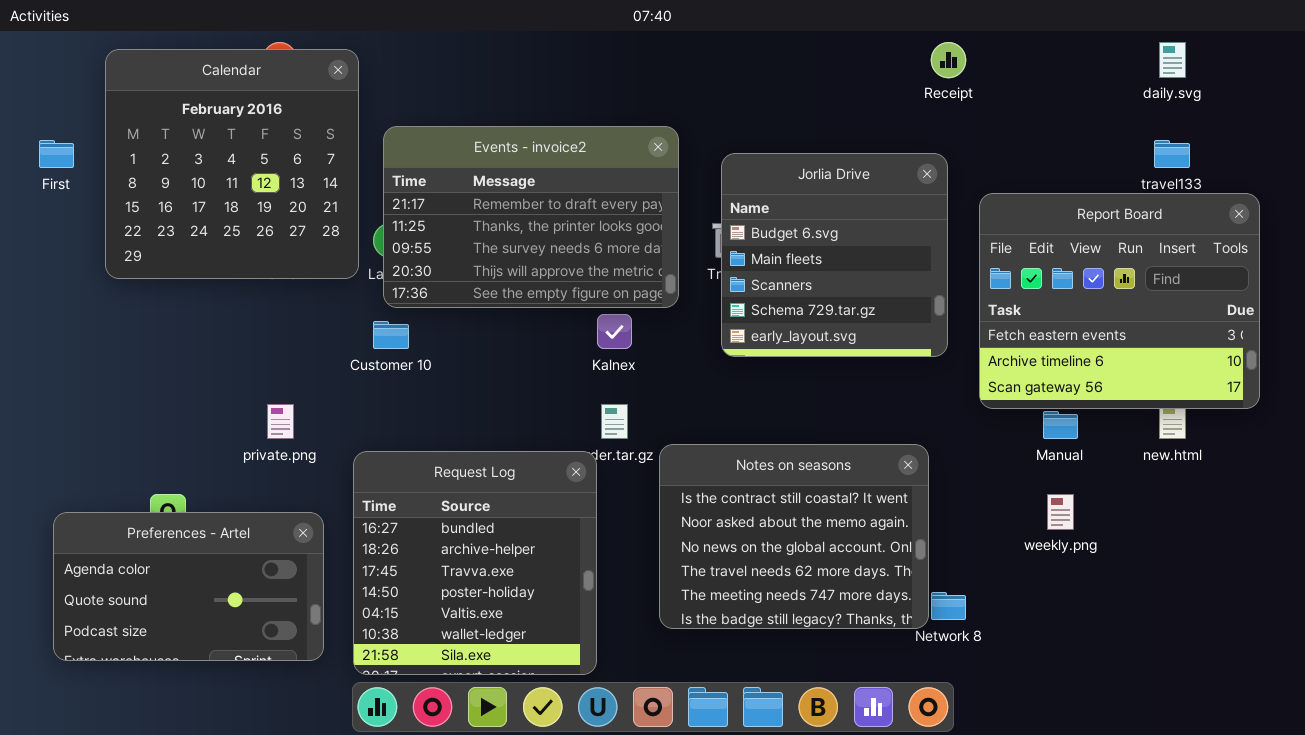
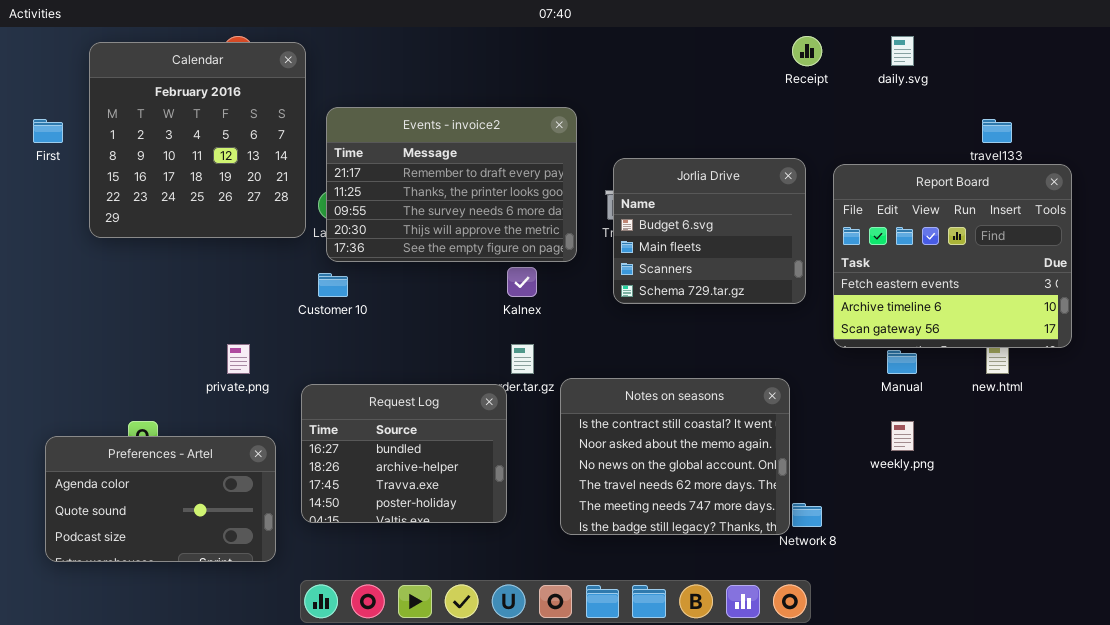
daily.svg: [1159,42,1186,78] -> [891,36,914,66], moved
Jorlia Drive: [721,153,948,357] -> [613,158,806,304], resized
Request Log: [353,451,597,675] -> [301,384,507,523], resized

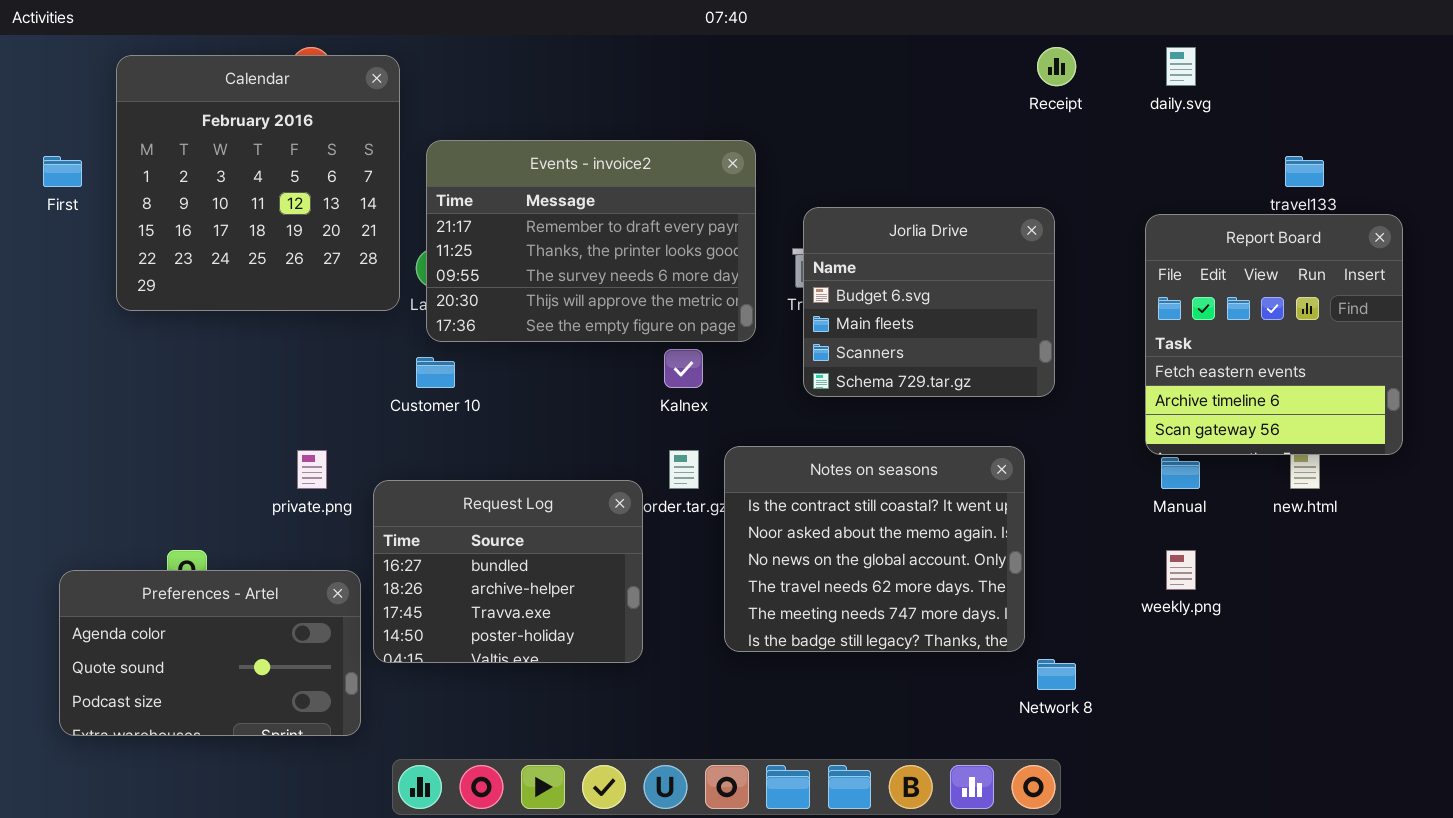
Report Board: [833,164,1072,348] -> [1145,214,1403,455], resized
Notes on seasons: [560,378,790,535] -> [724,446,1025,652], moved
Request Log: [301,384,507,523] -> [373,480,643,663], moved

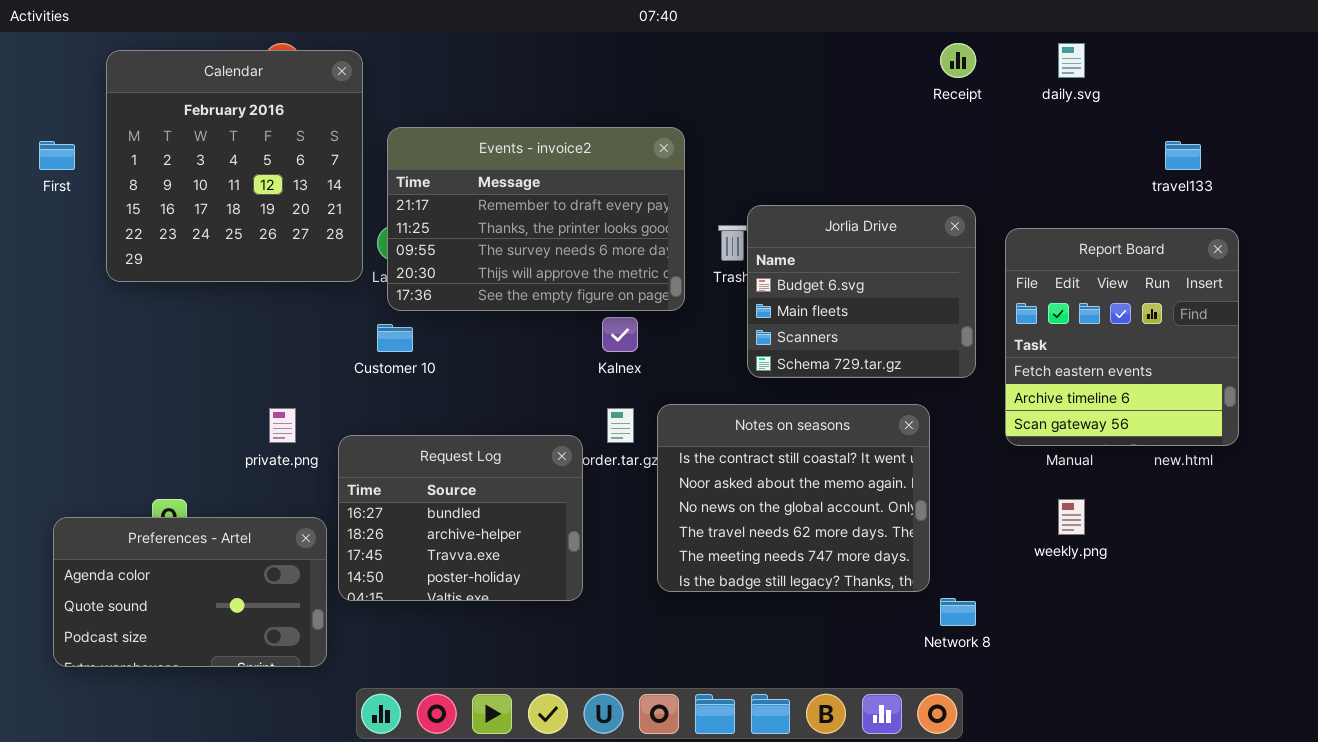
Jorlia Drive: [803,207,1055,397] -> [747,205,976,378], moved
Report Board: [1145,214,1403,455] -> [1005,228,1239,446], moved

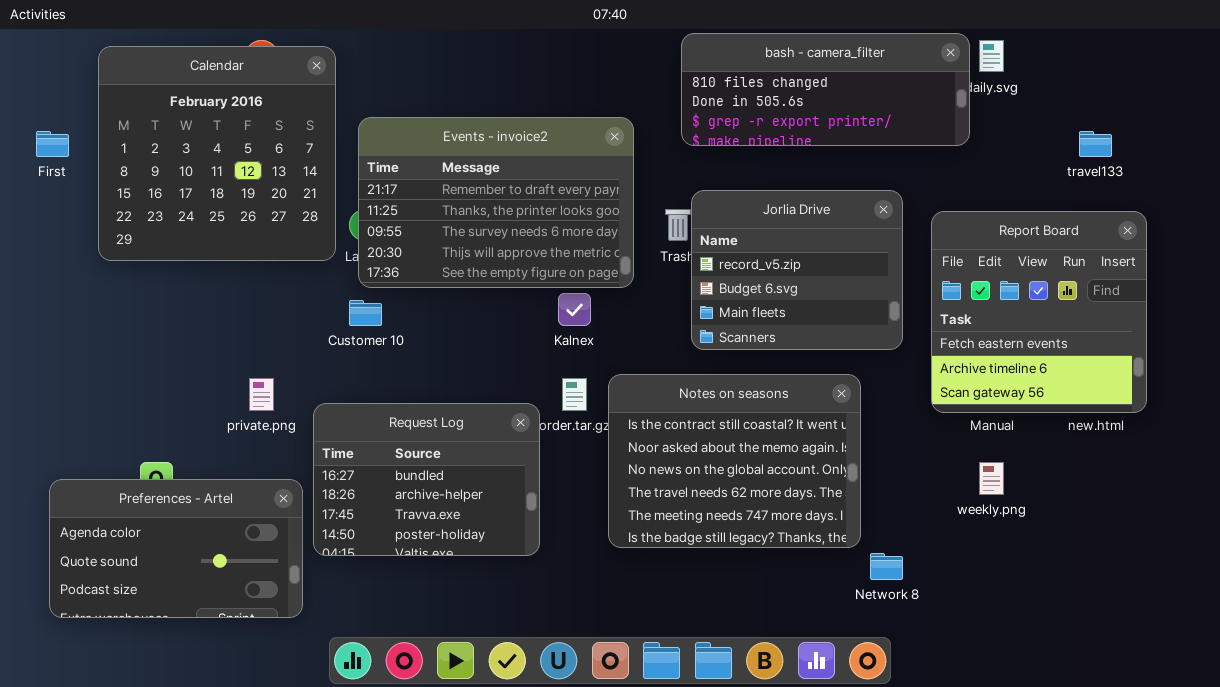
bash - camera_filter: none -> [681,33,970,146], opened
Jorlia Drive: [747,205,976,378] -> [691,190,903,350], scrolled up 1 row

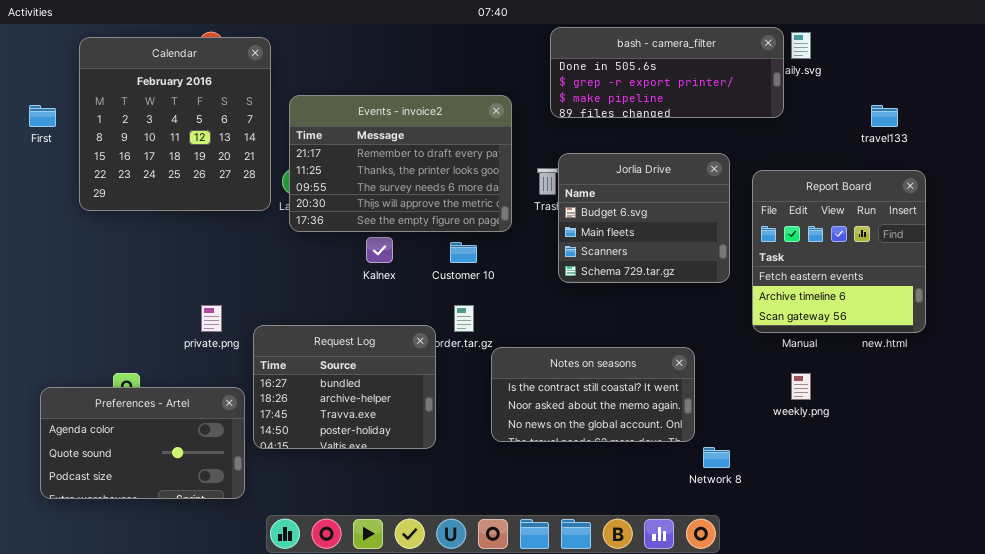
bash - camera_filter: [681,33,970,146] -> [550,27,784,118], scrolled down 1 row
Jorlia Drive: [691,190,903,350] -> [558,153,730,283], scrolled down 1 row
Kalnex: [558,293,591,326] -> [366,237,393,263], moved
Customer 10: [349,300,382,326] -> [450,242,477,263], moved
Notes on seasons: [608,374,861,548] -> [491,347,695,442], resized

